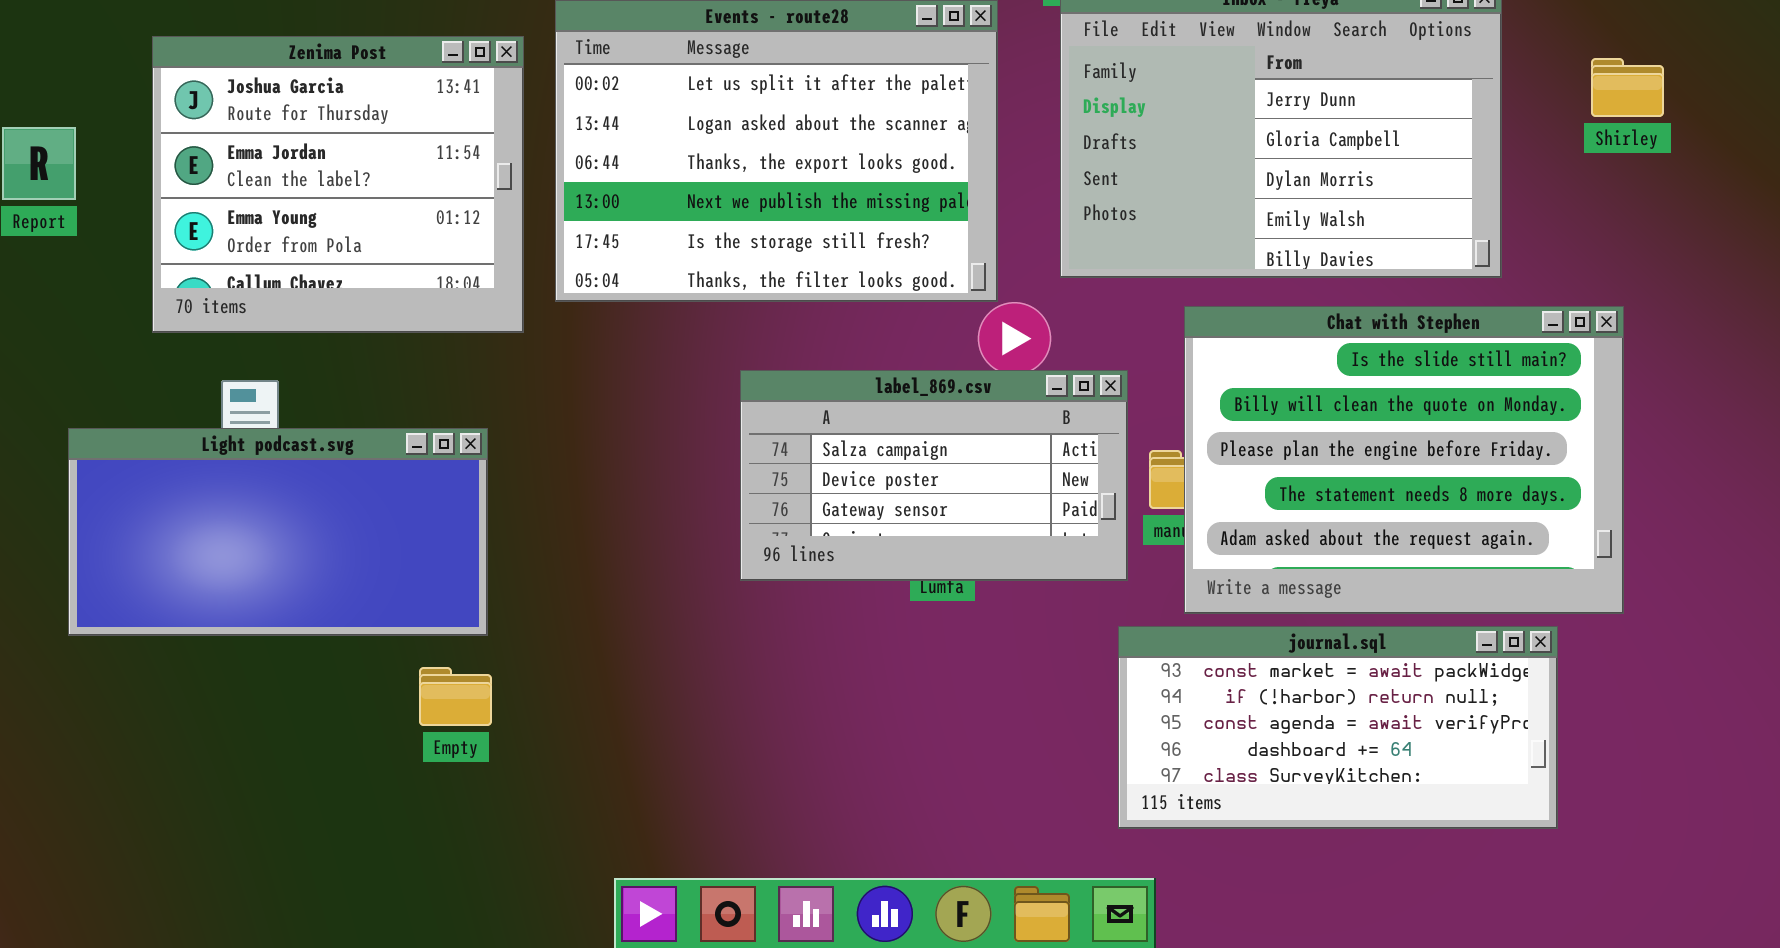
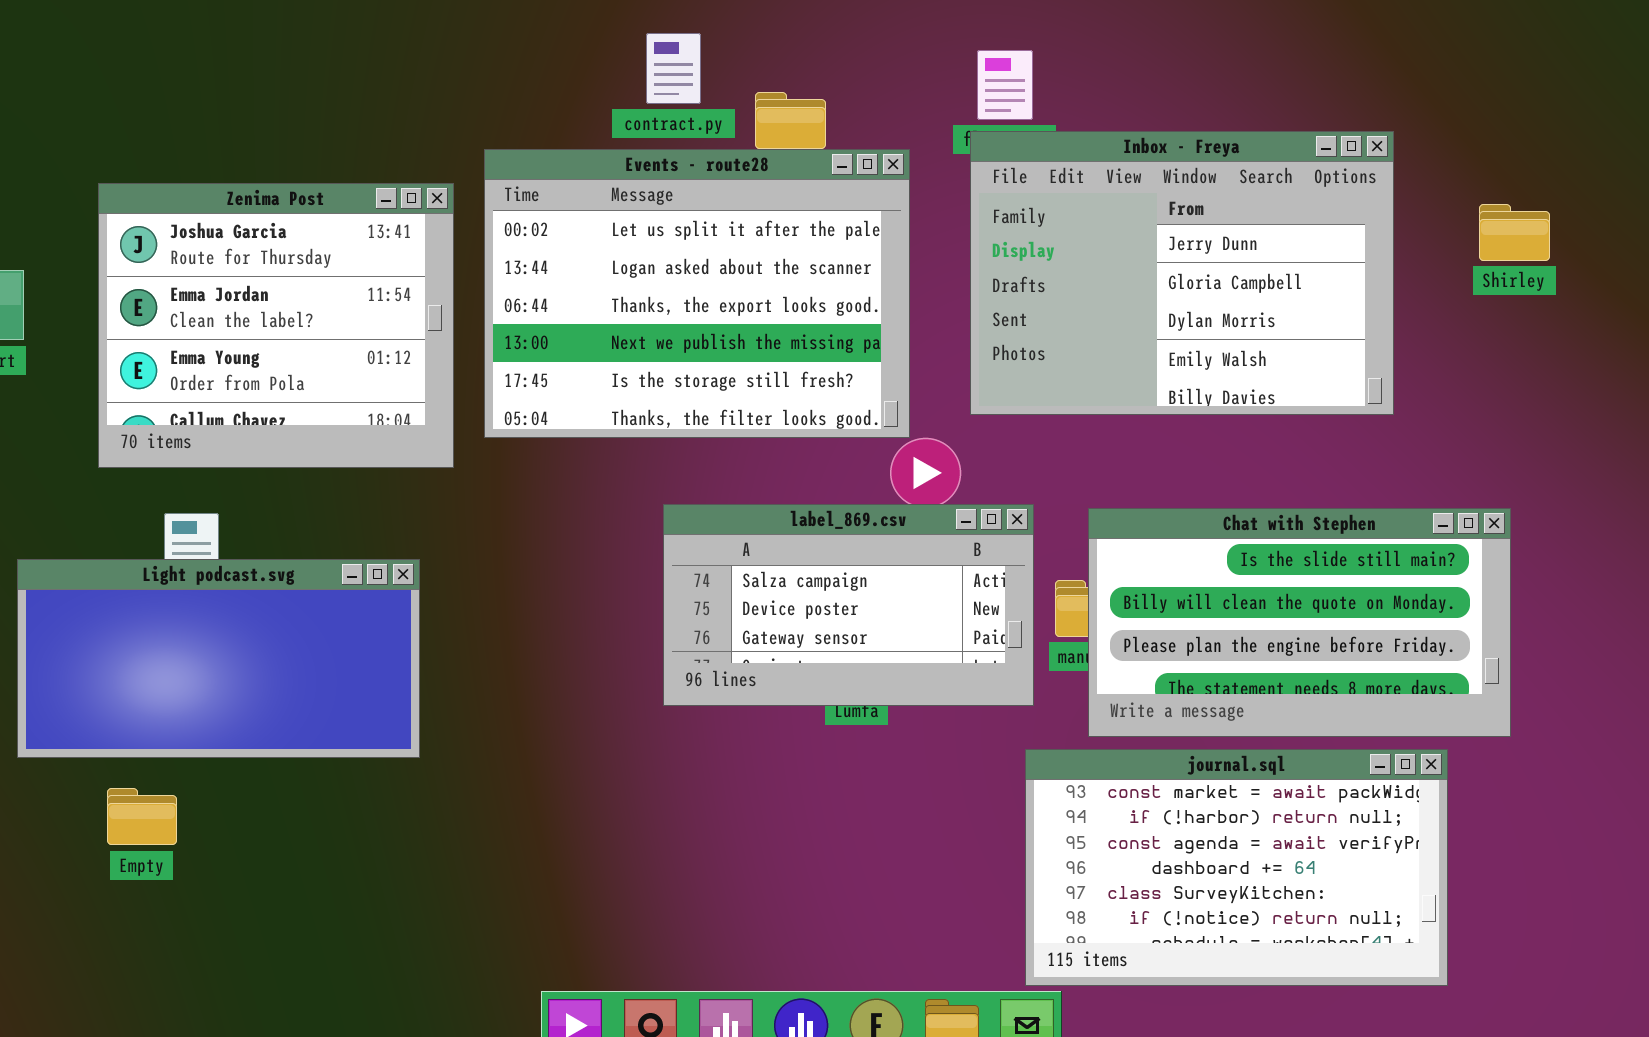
Chat with Stephen: [1184,306,1624,614] -> [1088,508,1511,737], resized
journal.sql: [1118,626,1558,829] -> [1025,749,1448,986], resized
Empty: [419,667,492,726] -> [107,788,177,845], moved

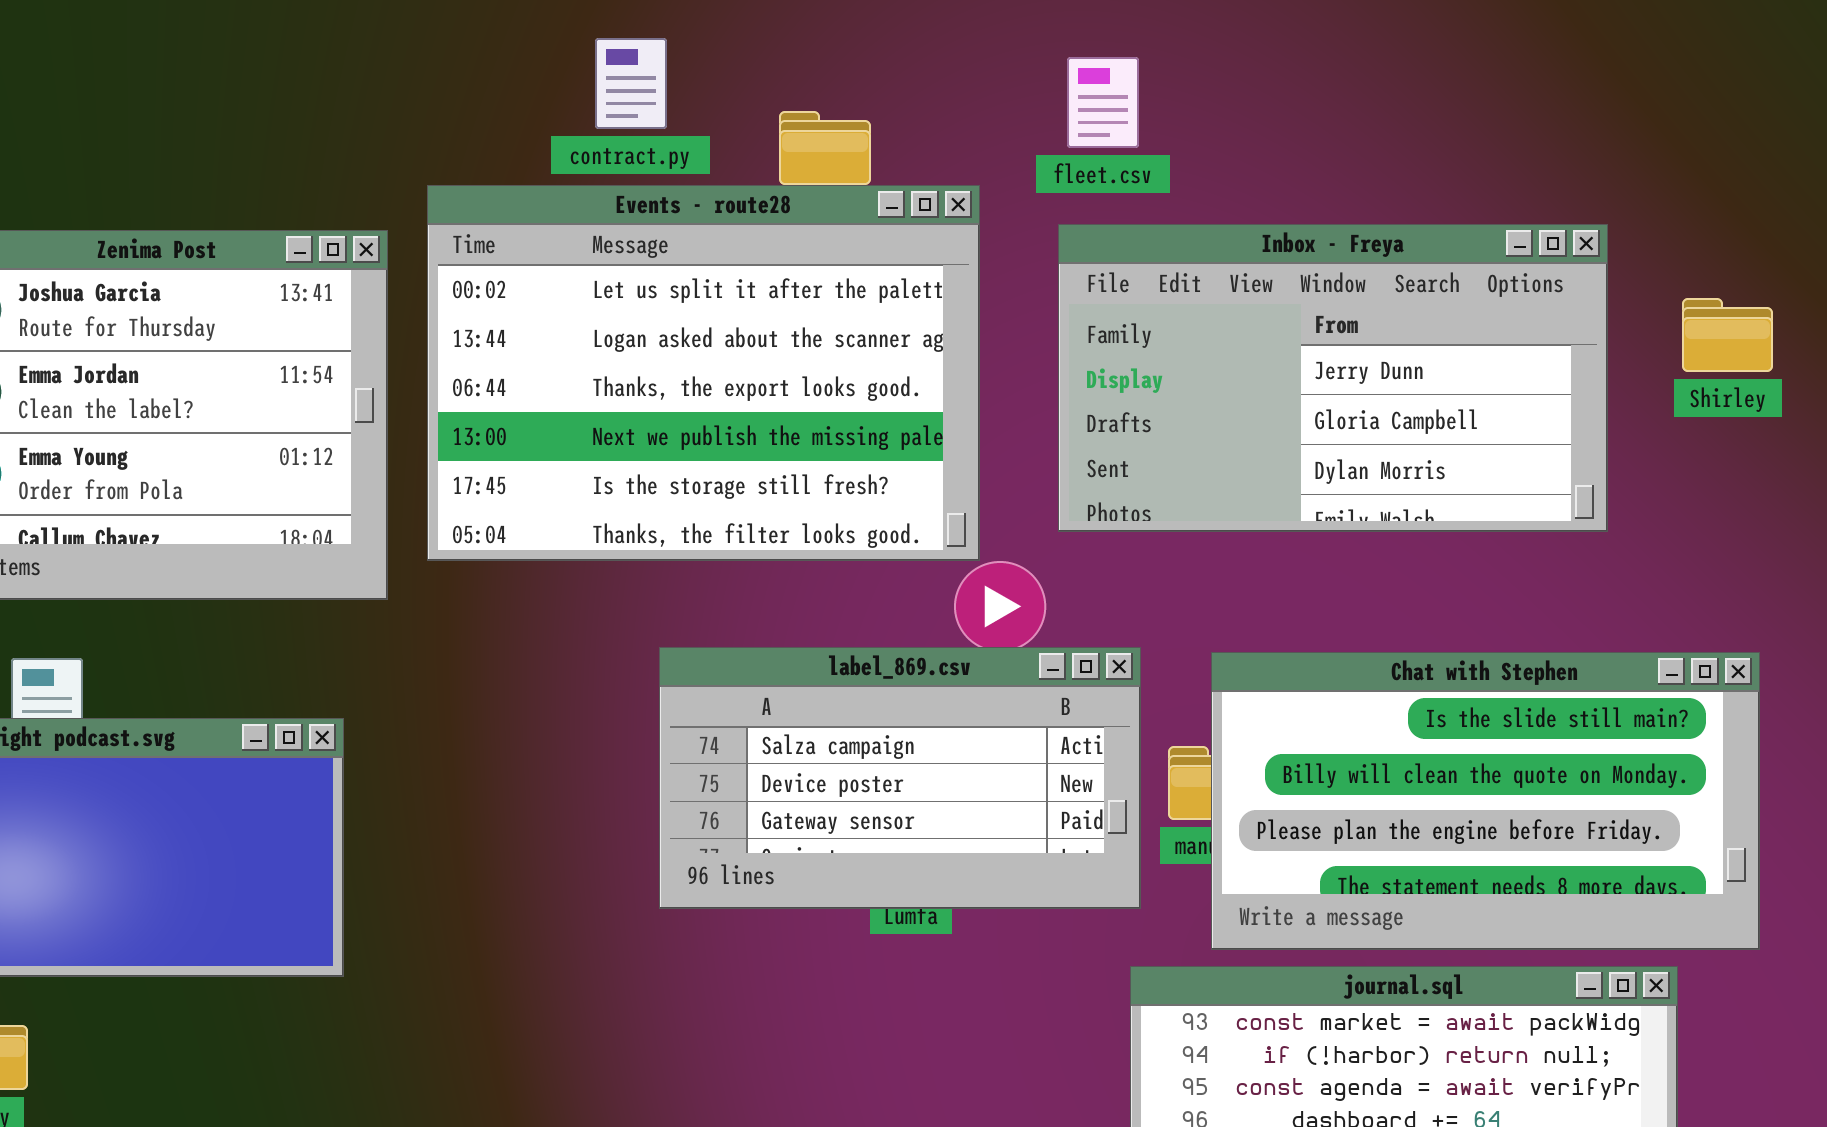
contract.py: [646,33,701,104] -> [595,38,667,129], moved
Inbox - Freya: [970,131,1394,415] -> [1058,224,1608,532], resized
Shirley: [1479,204,1550,261] -> [1682,298,1773,372], moved

